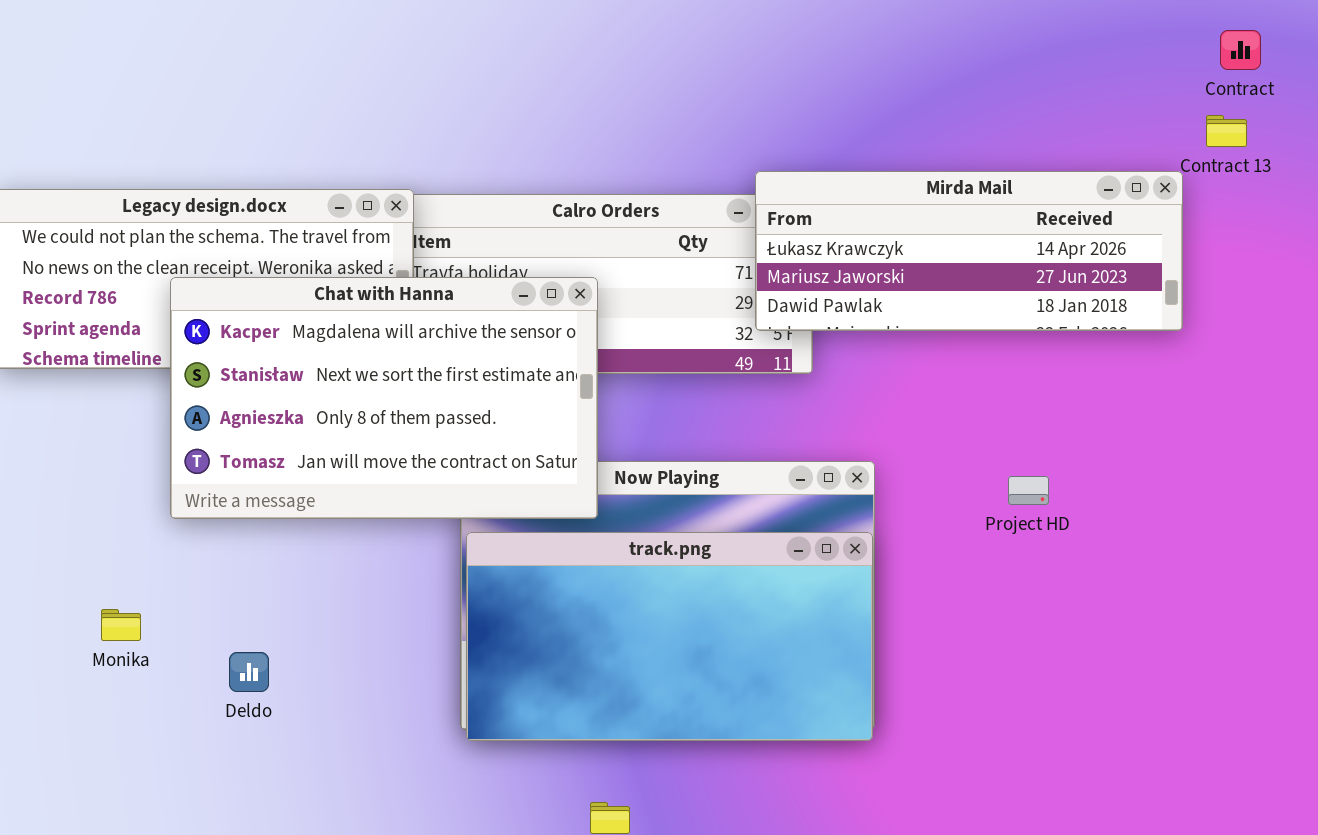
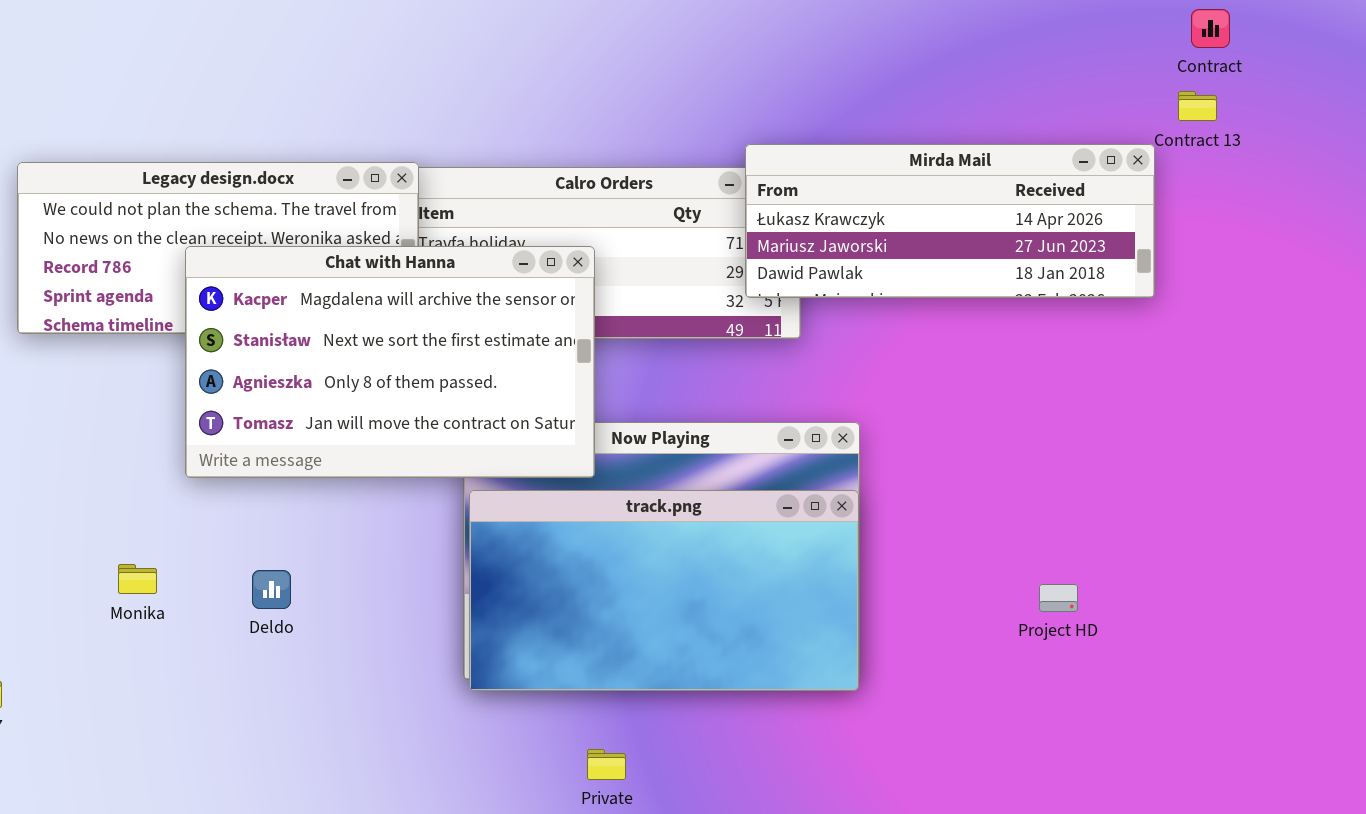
Project HD: [1008,476,1049,505] -> [1039,584,1078,612], moved
Deldo: [229,652,269,692] -> [252,570,291,609], moved

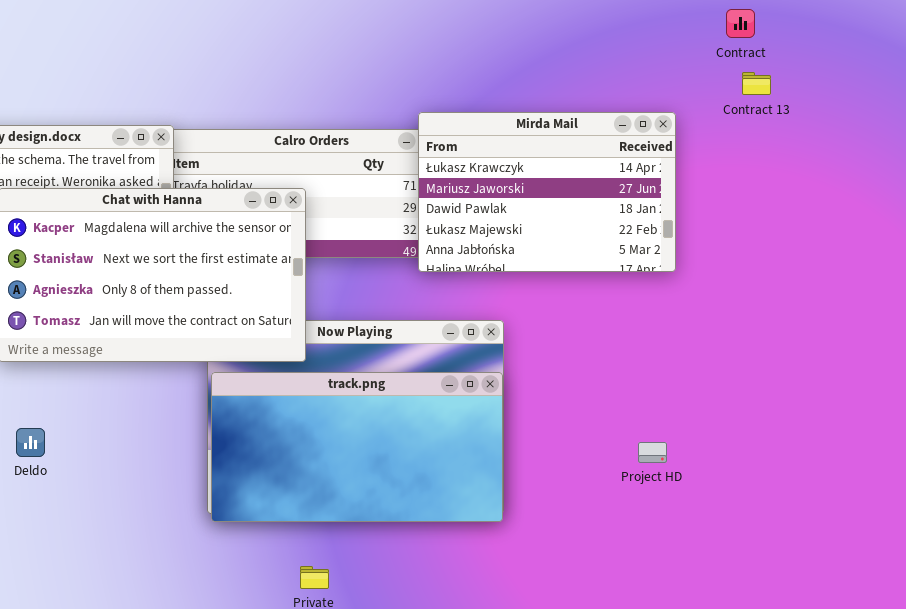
Contract: [1191,9,1230,48] -> [726,9,755,38], moved
Mirda Mail: [745,144,1155,298] -> [418,112,676,272], resized
Deldo: [252,570,291,609] -> [16,428,45,457], moved

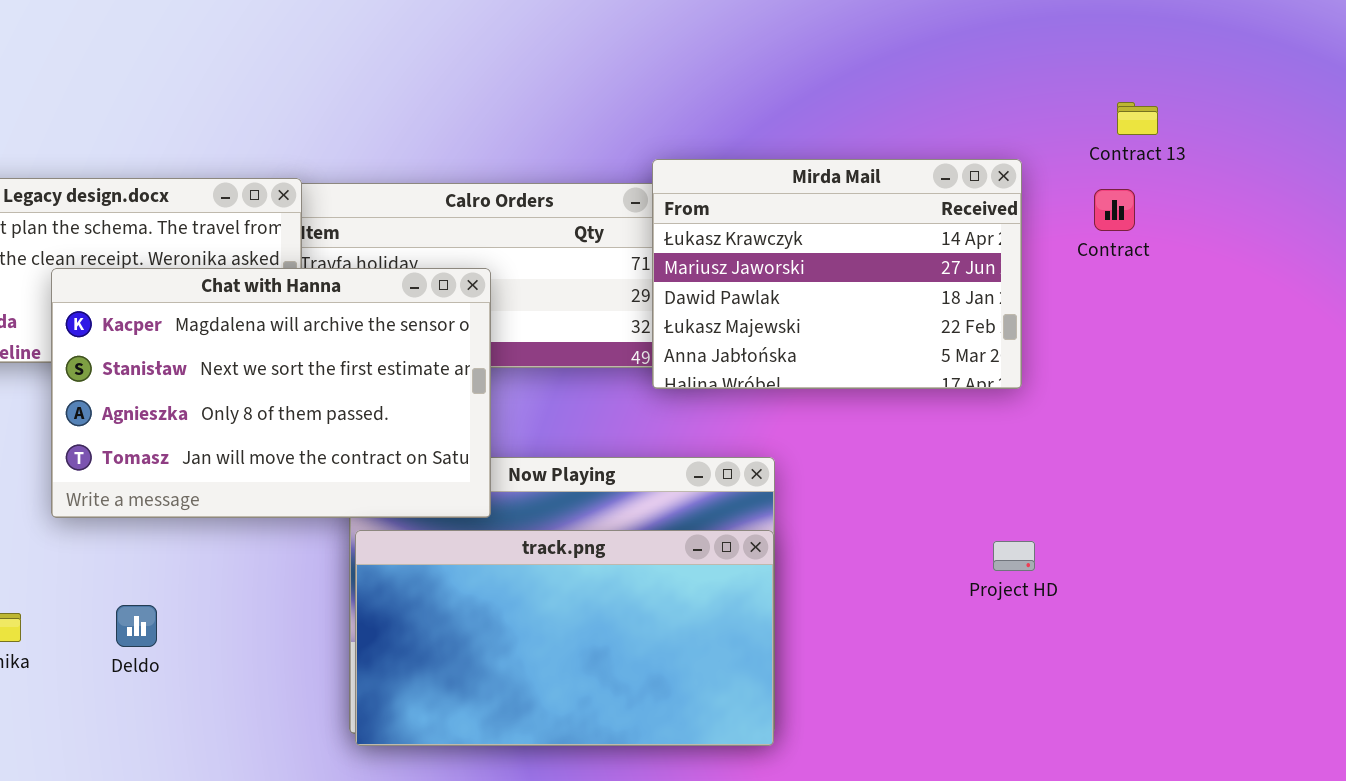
Contract: [726,9,755,38] -> [1094,189,1135,231], moved
Deldo: [16,428,45,457] -> [116,605,157,647], moved
Project HD: [638,442,667,463] -> [993,541,1035,571], moved

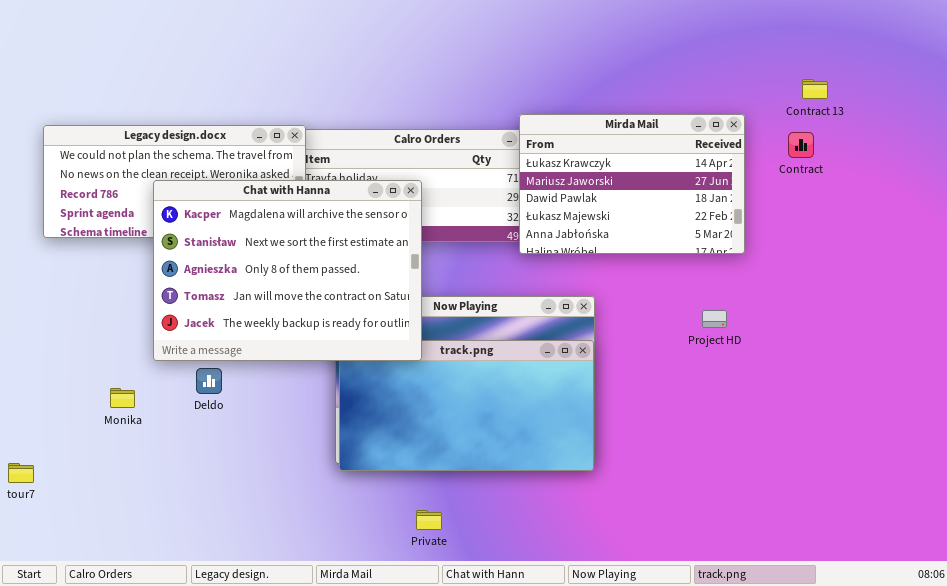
Chat with Hanna: [51,268,491,518] -> [153,180,422,361], resized
Project HD: [993,541,1035,571] -> [702,310,727,328], moved
Deldo: [116,605,157,647] -> [196,368,222,394], moved

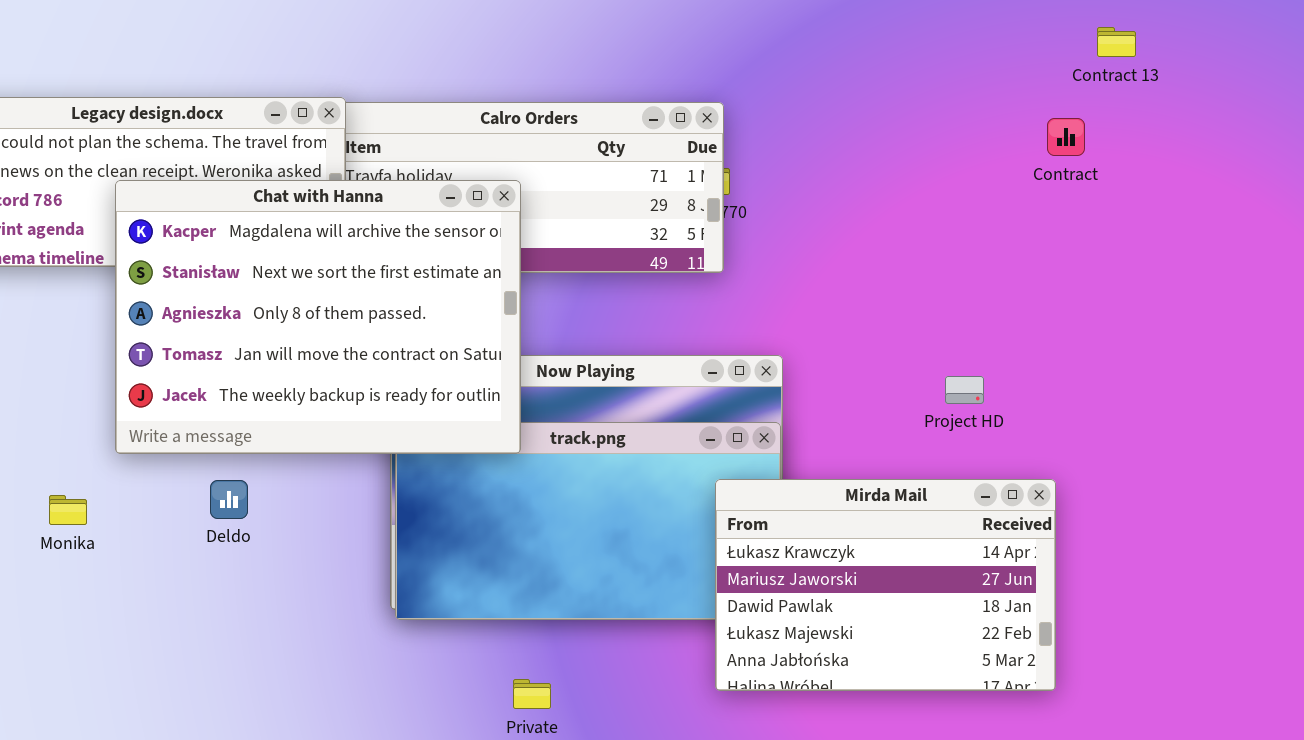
Mirda Mail: [519,114,745,254] -> [715,479,1056,691], moved
Contract: [788,132,814,158] -> [1047,118,1085,156], moved
Deldo: [196,368,222,394] -> [210,480,248,519], moved

